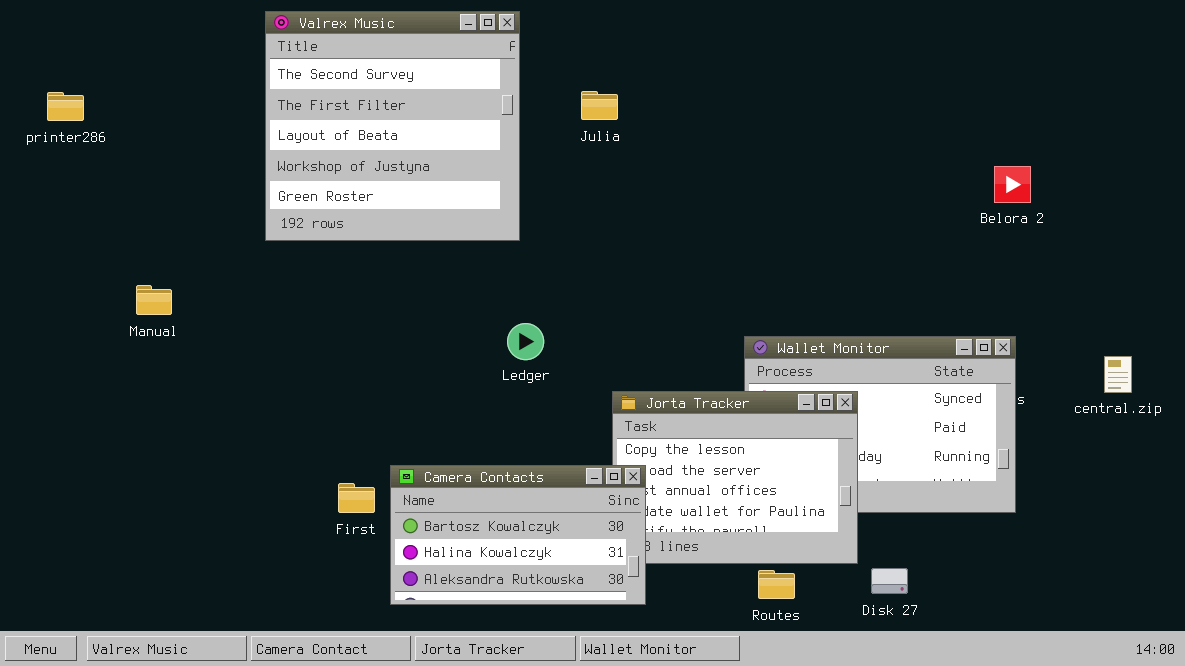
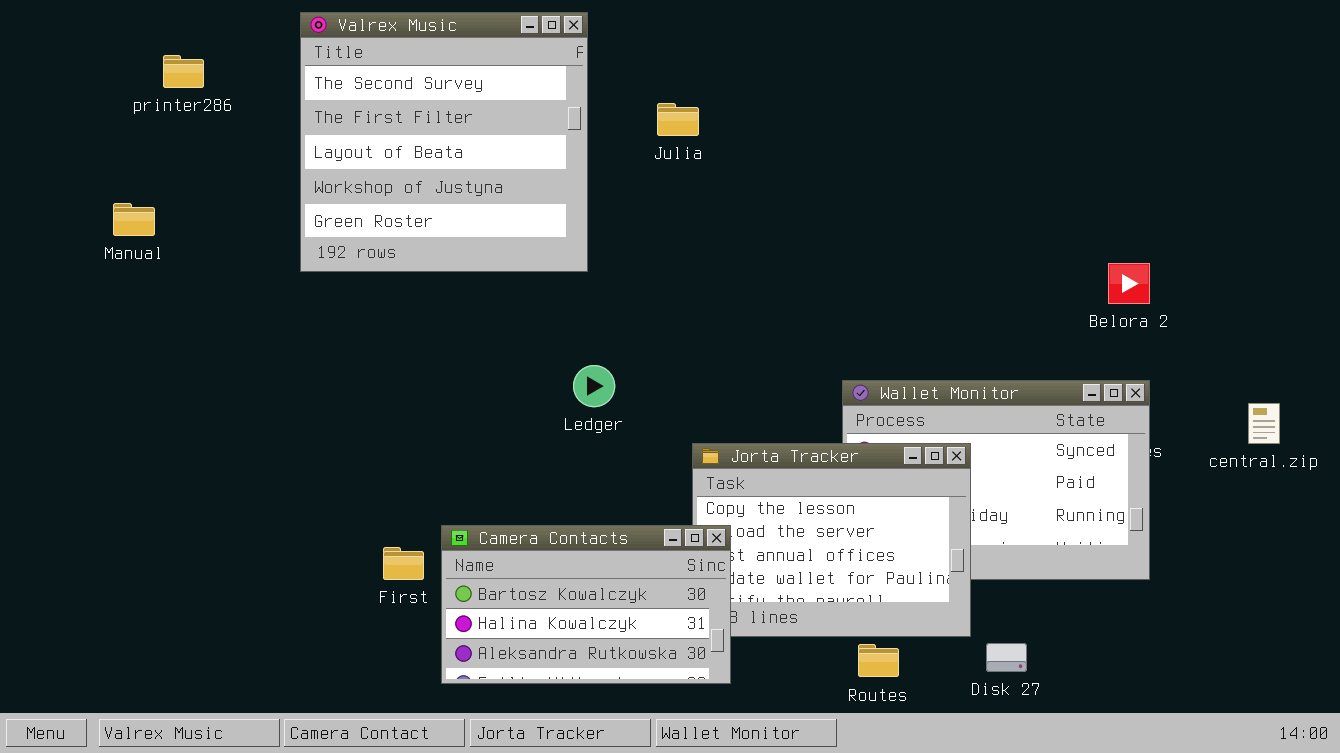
printer286: [47,92,84,121] -> [163,55,204,88], moved
Belora 2: [994,166,1031,203] -> [1108,263,1150,304], moved
Manual: [136,285,172,315] -> [113,203,155,236], moved

